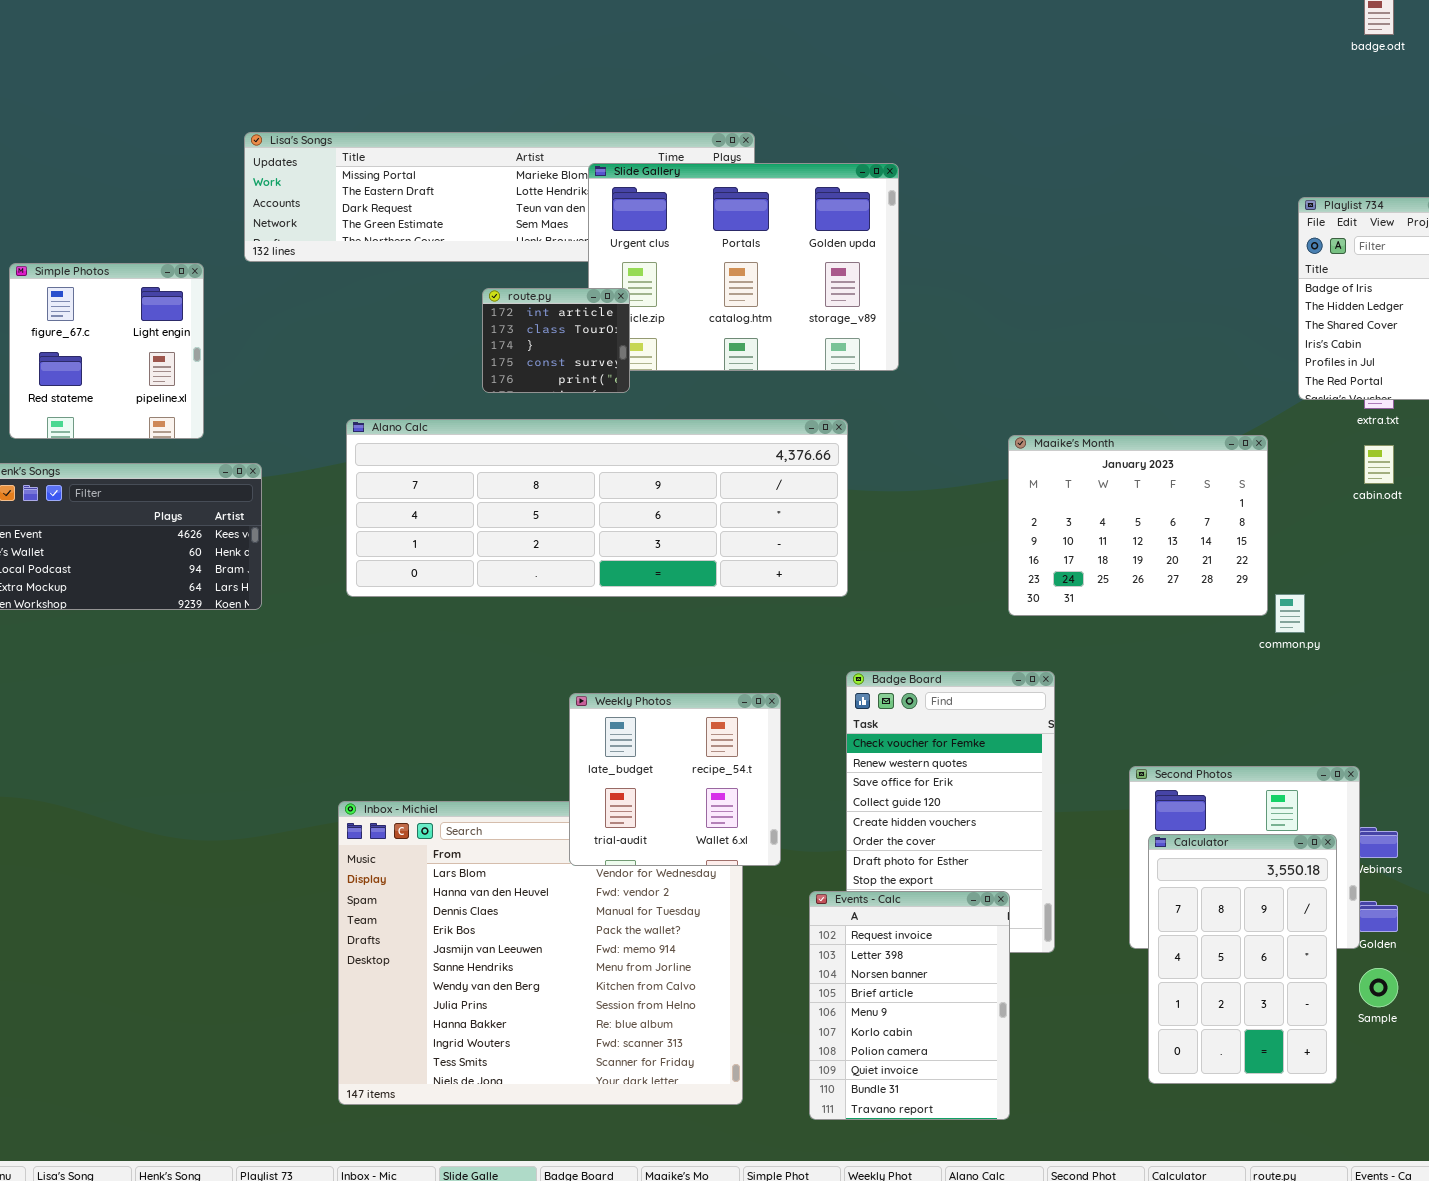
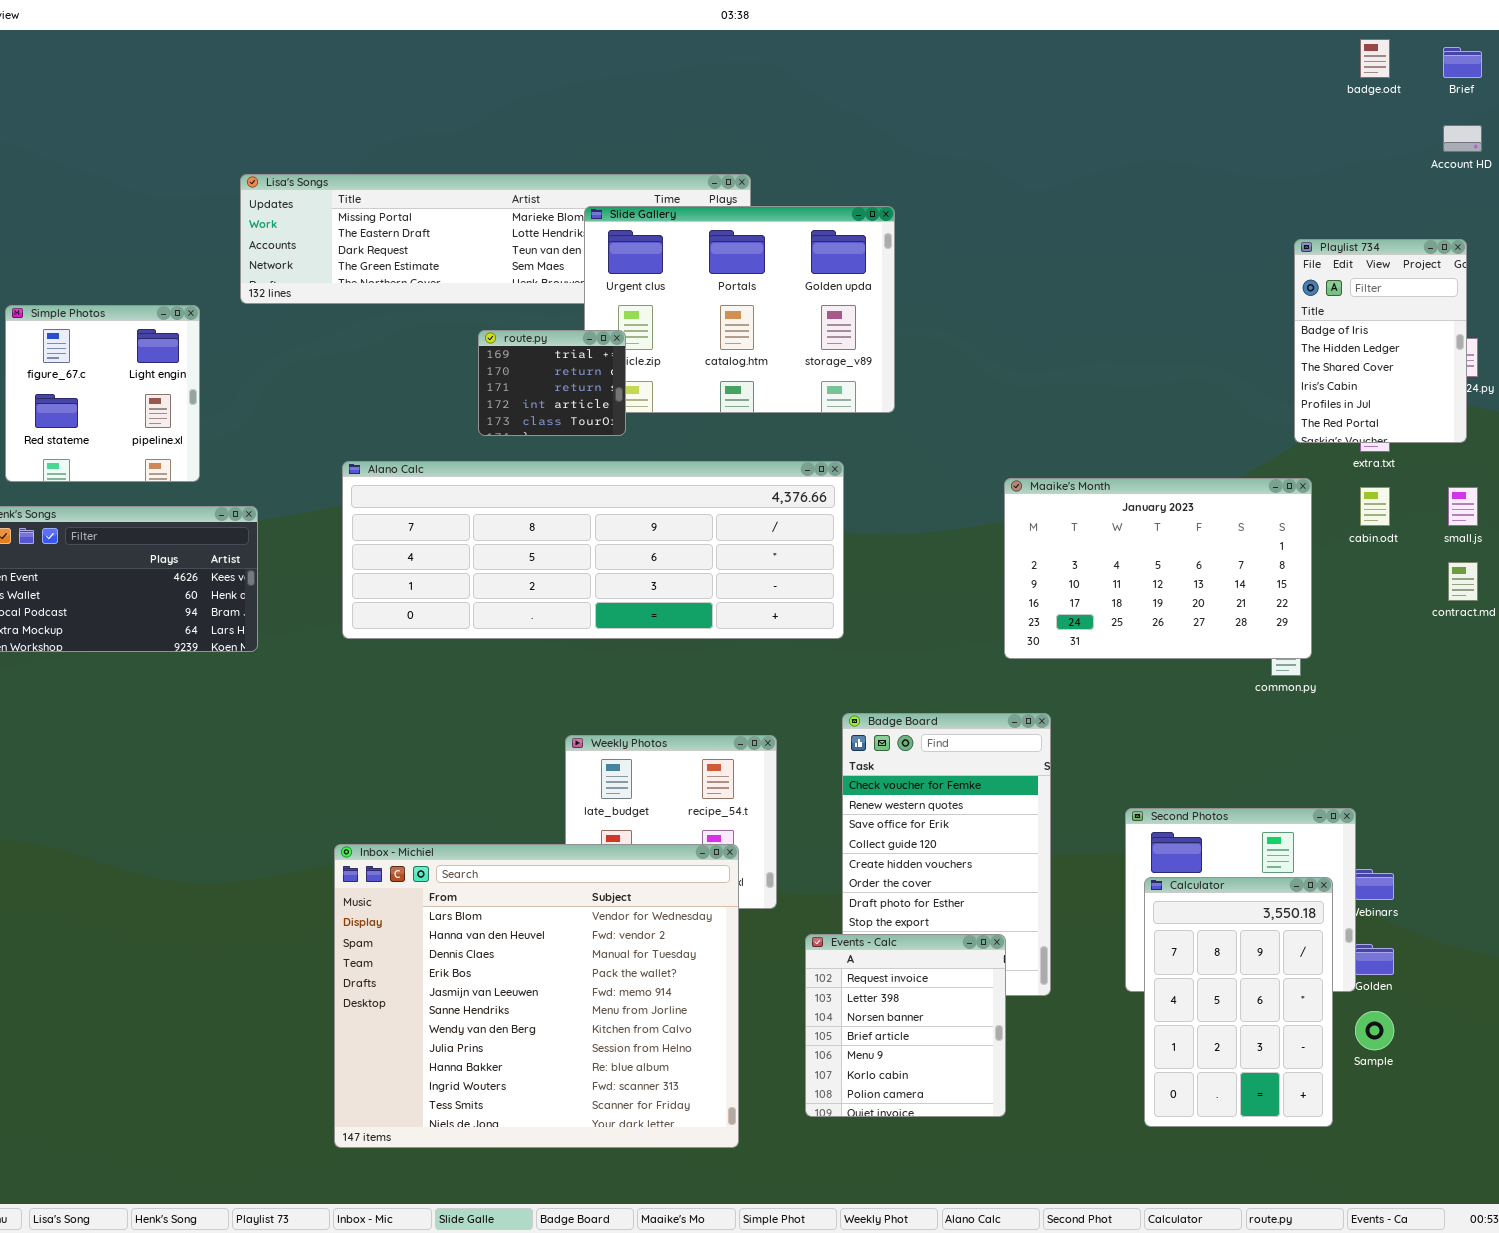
route.py: [482,288,630,393] -> [478,330,626,436], scrolled up 3 rows
Maaike's Month: [1008,435,1268,616] -> [1004,478,1312,659], resized
Inbox - Michiel: [338,801,743,1105] -> [334,844,739,1148], raised
Events - Calc: [809,891,1010,1120] -> [805,934,1006,1117], resized

